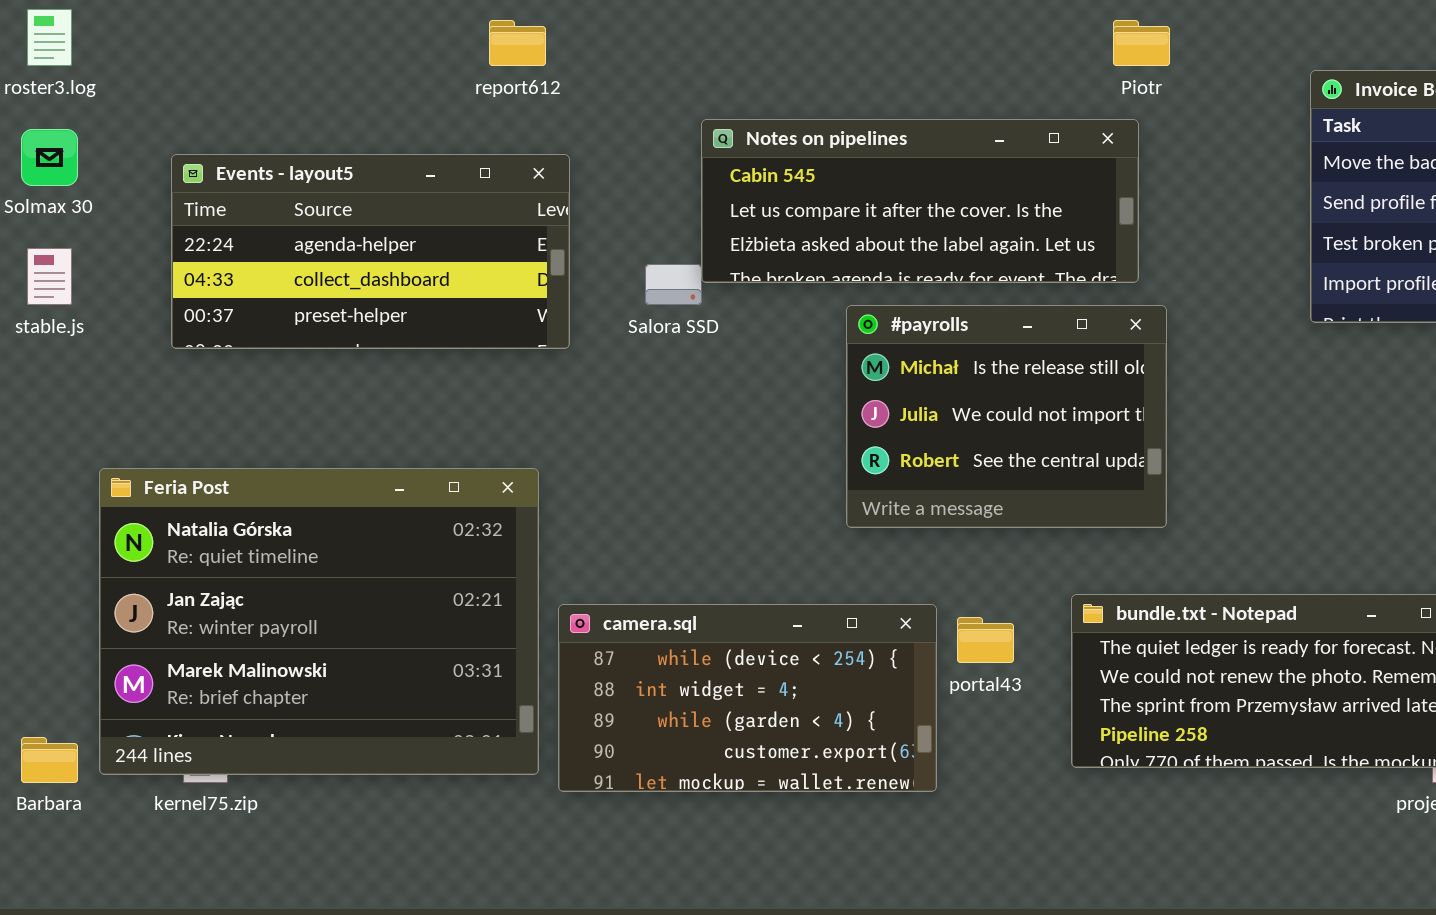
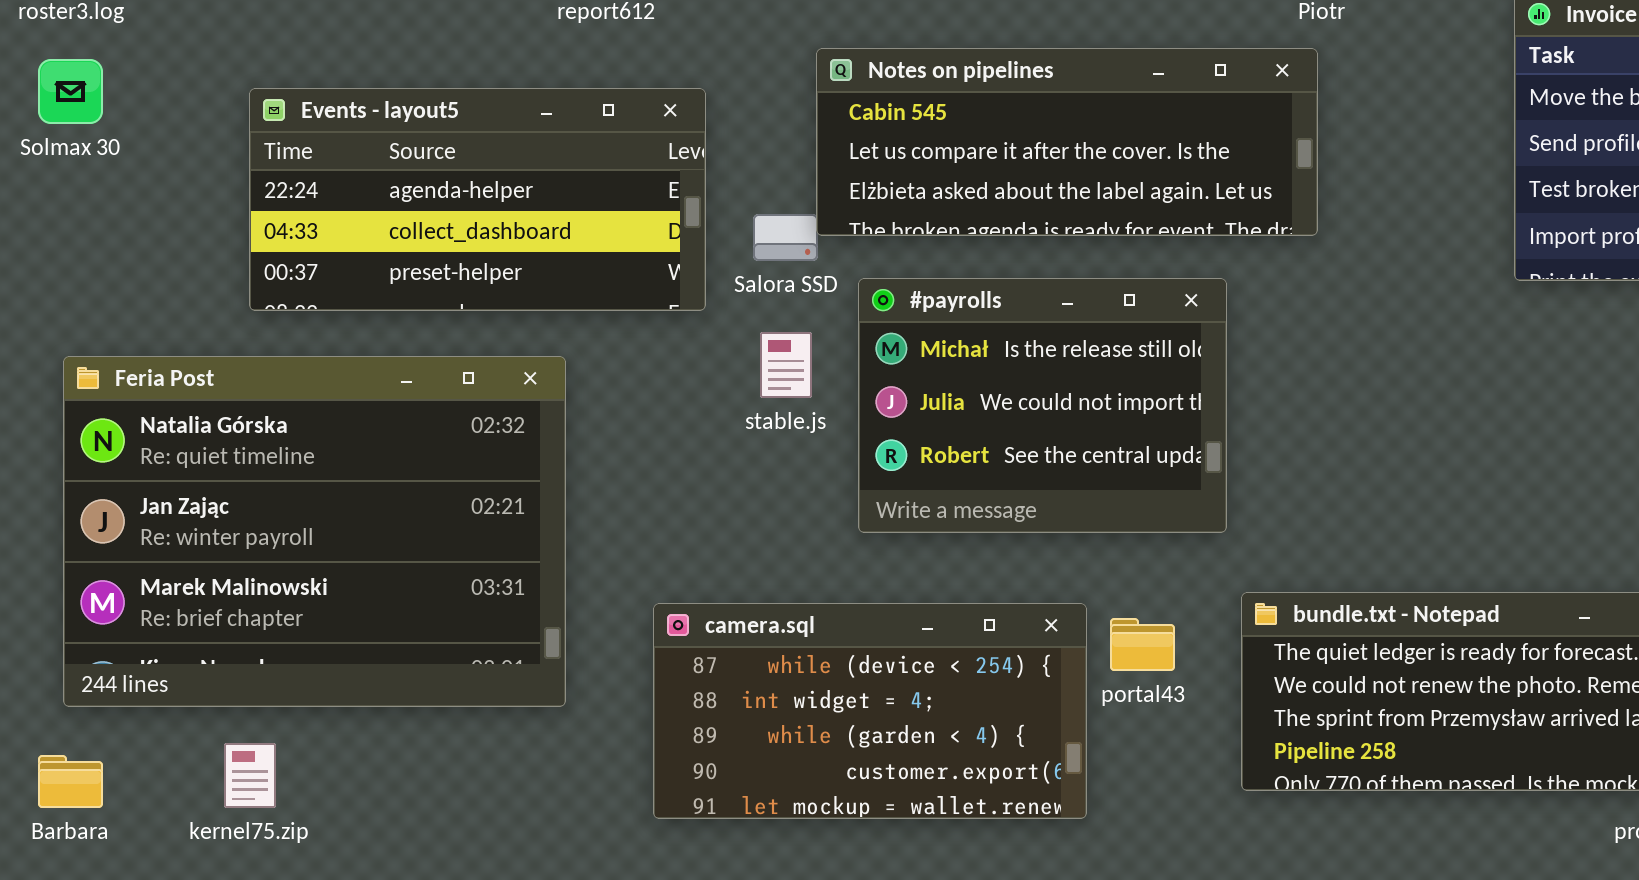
Events - layout5: [171,154,570,349] -> [249,88,706,311], moved
stable.js: [27,248,72,305] -> [760,332,812,398], moved
#payrolls: [846,305,1167,528] -> [858,278,1227,533], moved
Feria Post: [99,468,539,775] -> [63,356,566,707], moved

